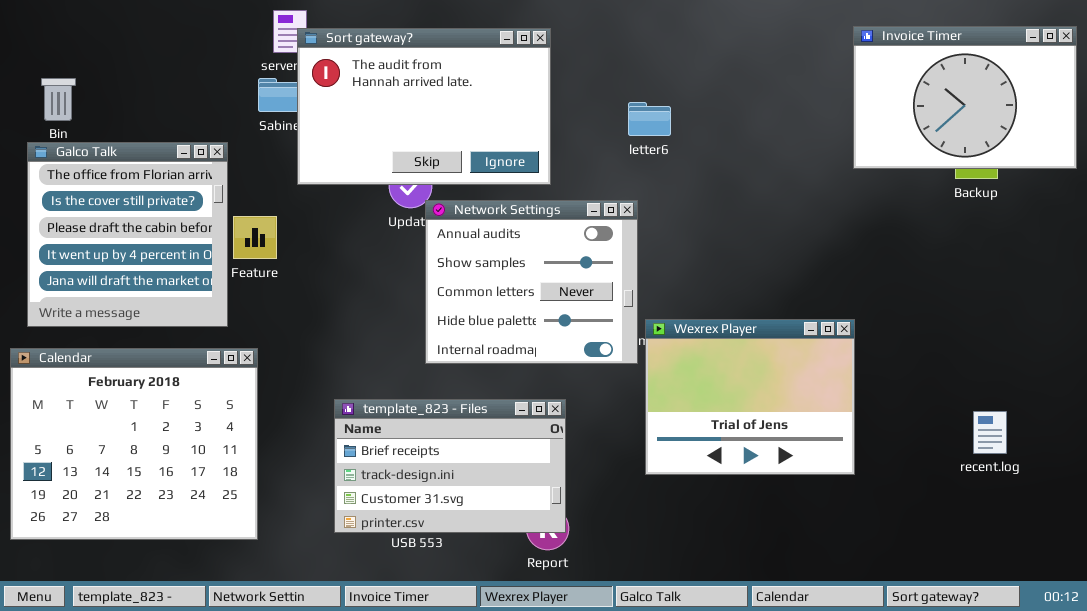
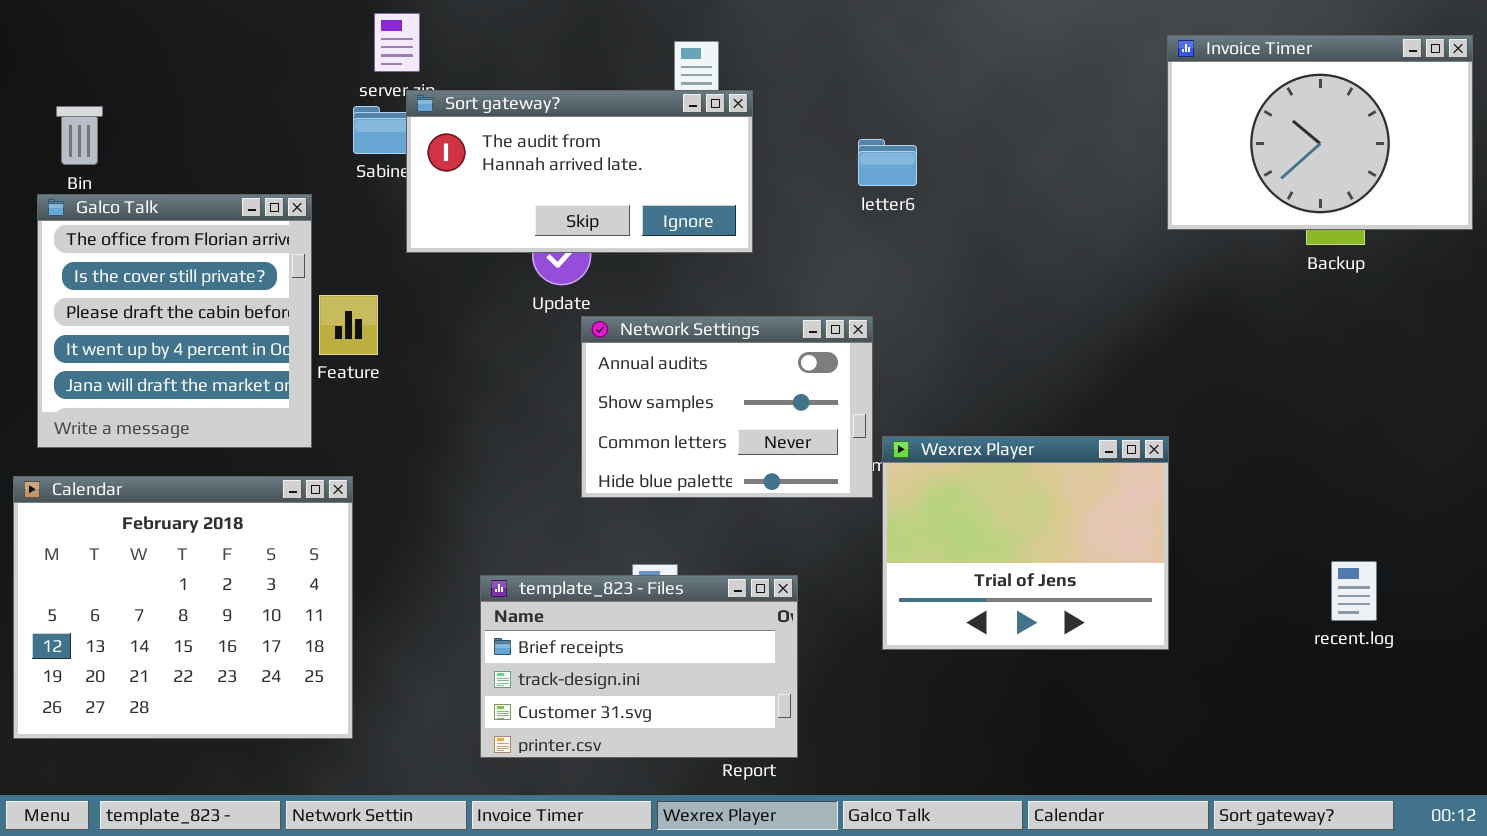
Sort gateway?: [297,28,551,185] -> [406,90,753,253], resized
Network Settings: [425,200,638,364] -> [581,316,873,498], resized
template_823 - Files: [334,399,566,533] -> [480,575,798,758], moved

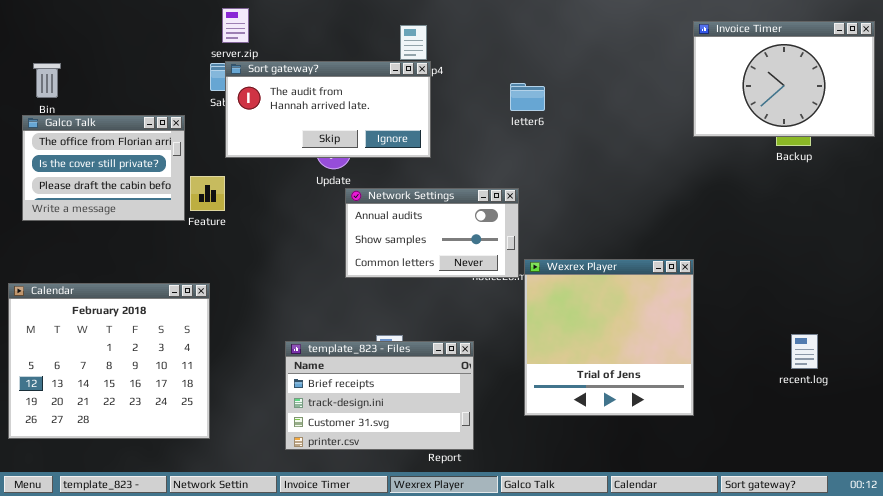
Sort gateway?: [406,90,753,253] -> [225,61,431,158], moved
Galco Talk: [37,194,312,448] -> [22,115,185,221], resized
Network Settings: [581,316,873,498] -> [345,188,519,278], resized
Wexrex Player: [882,436,1169,650] -> [524,259,694,416], resized

